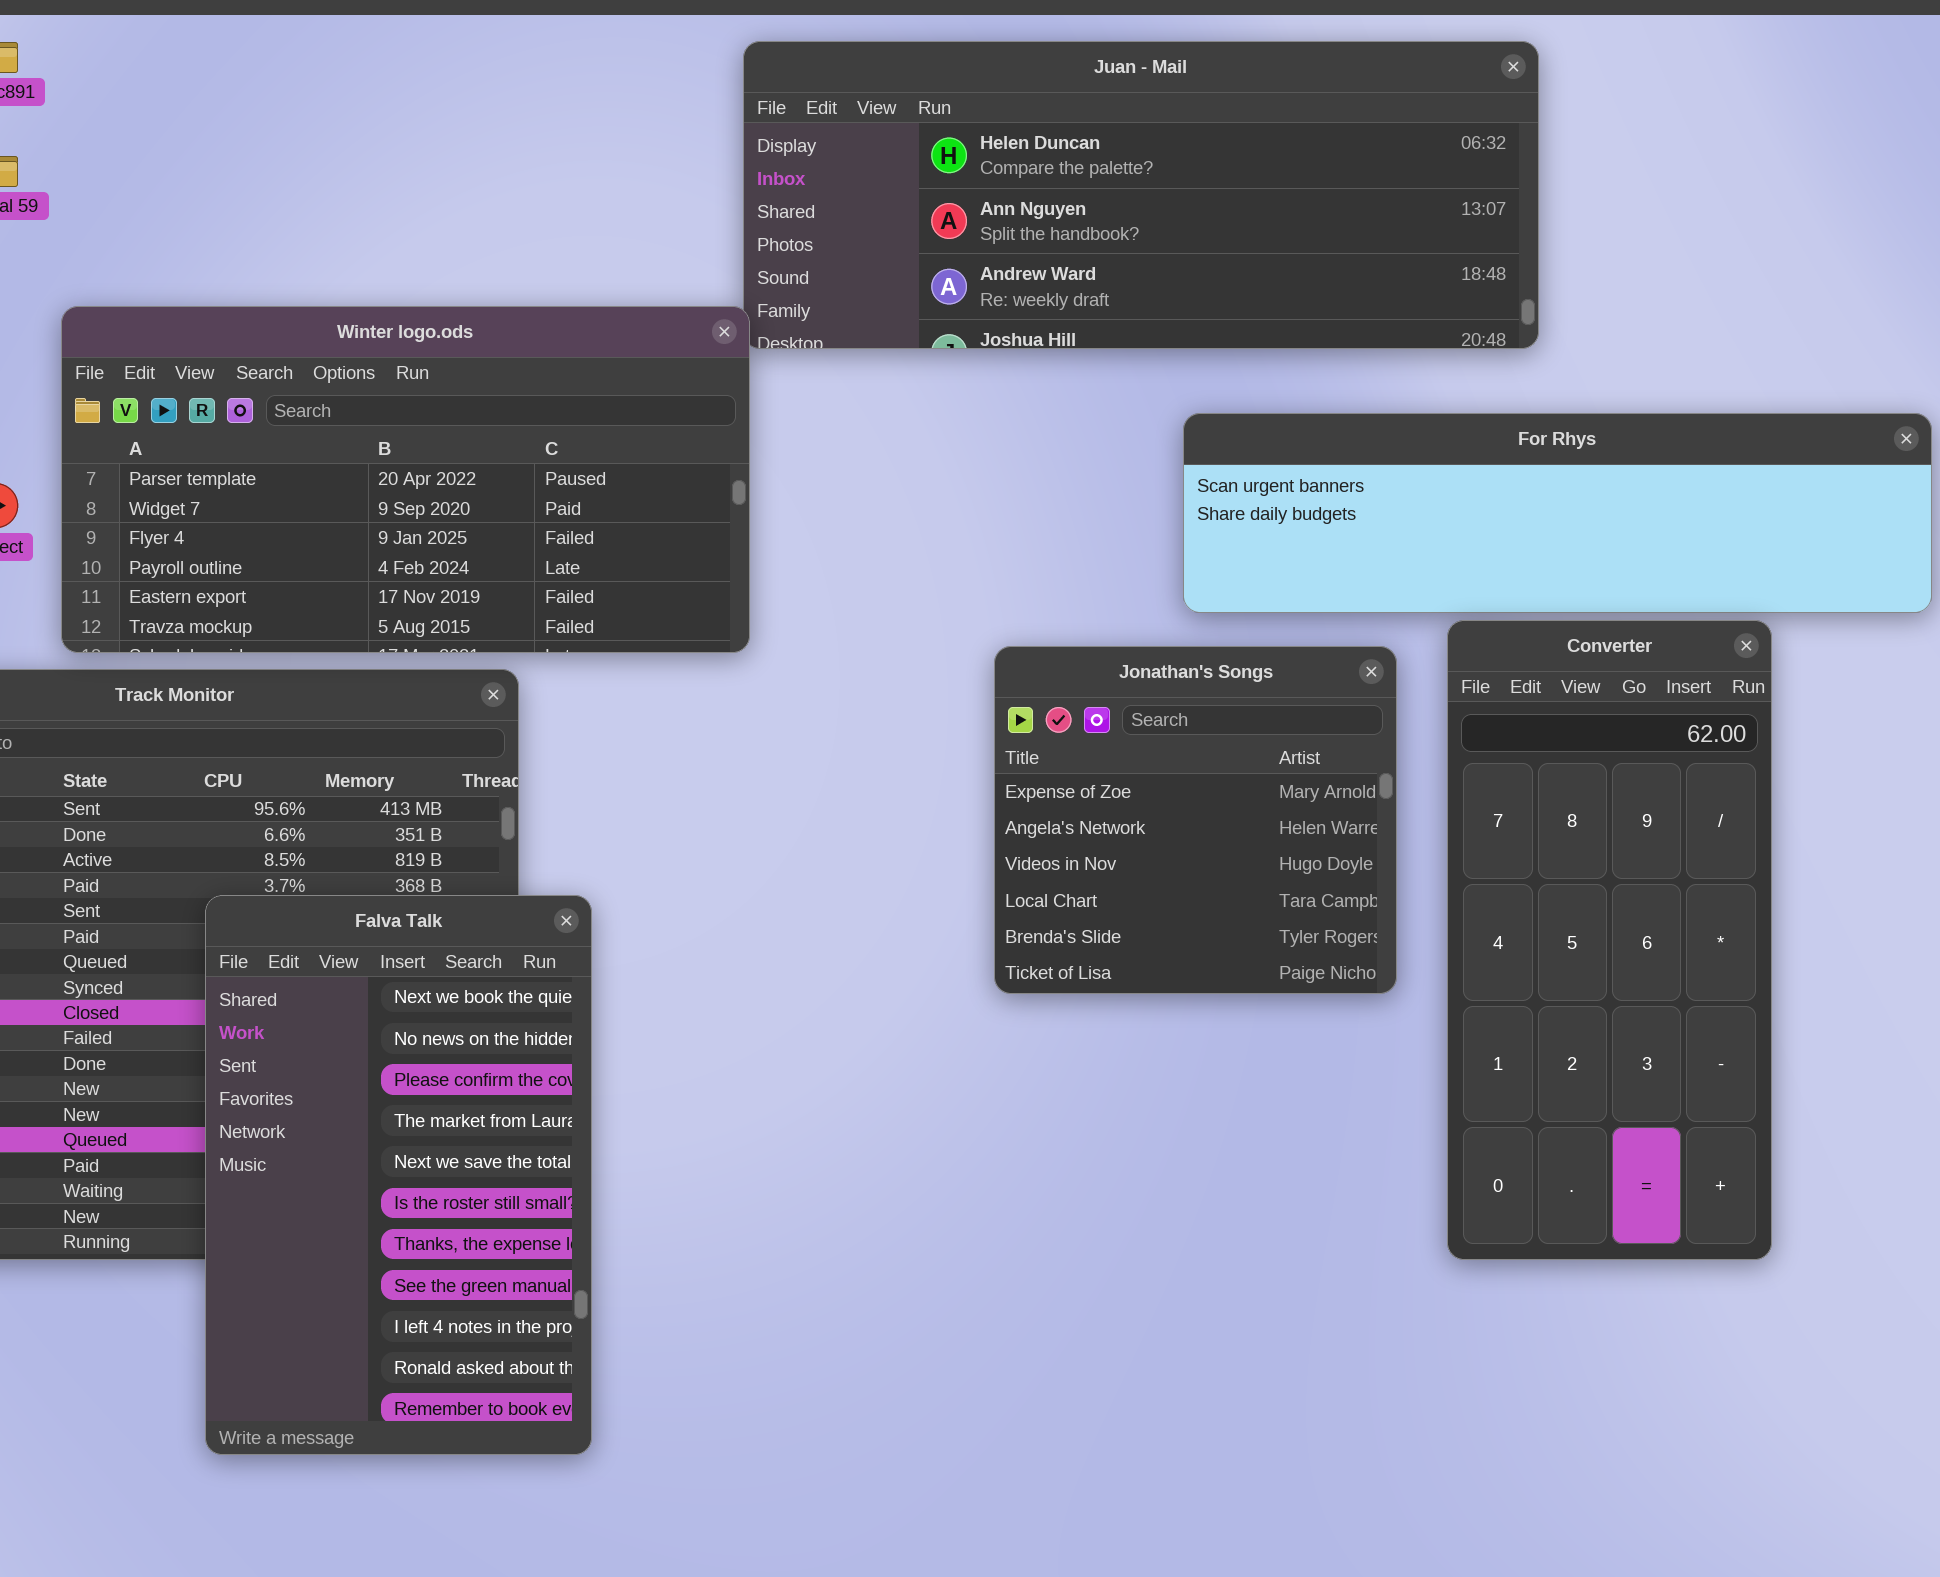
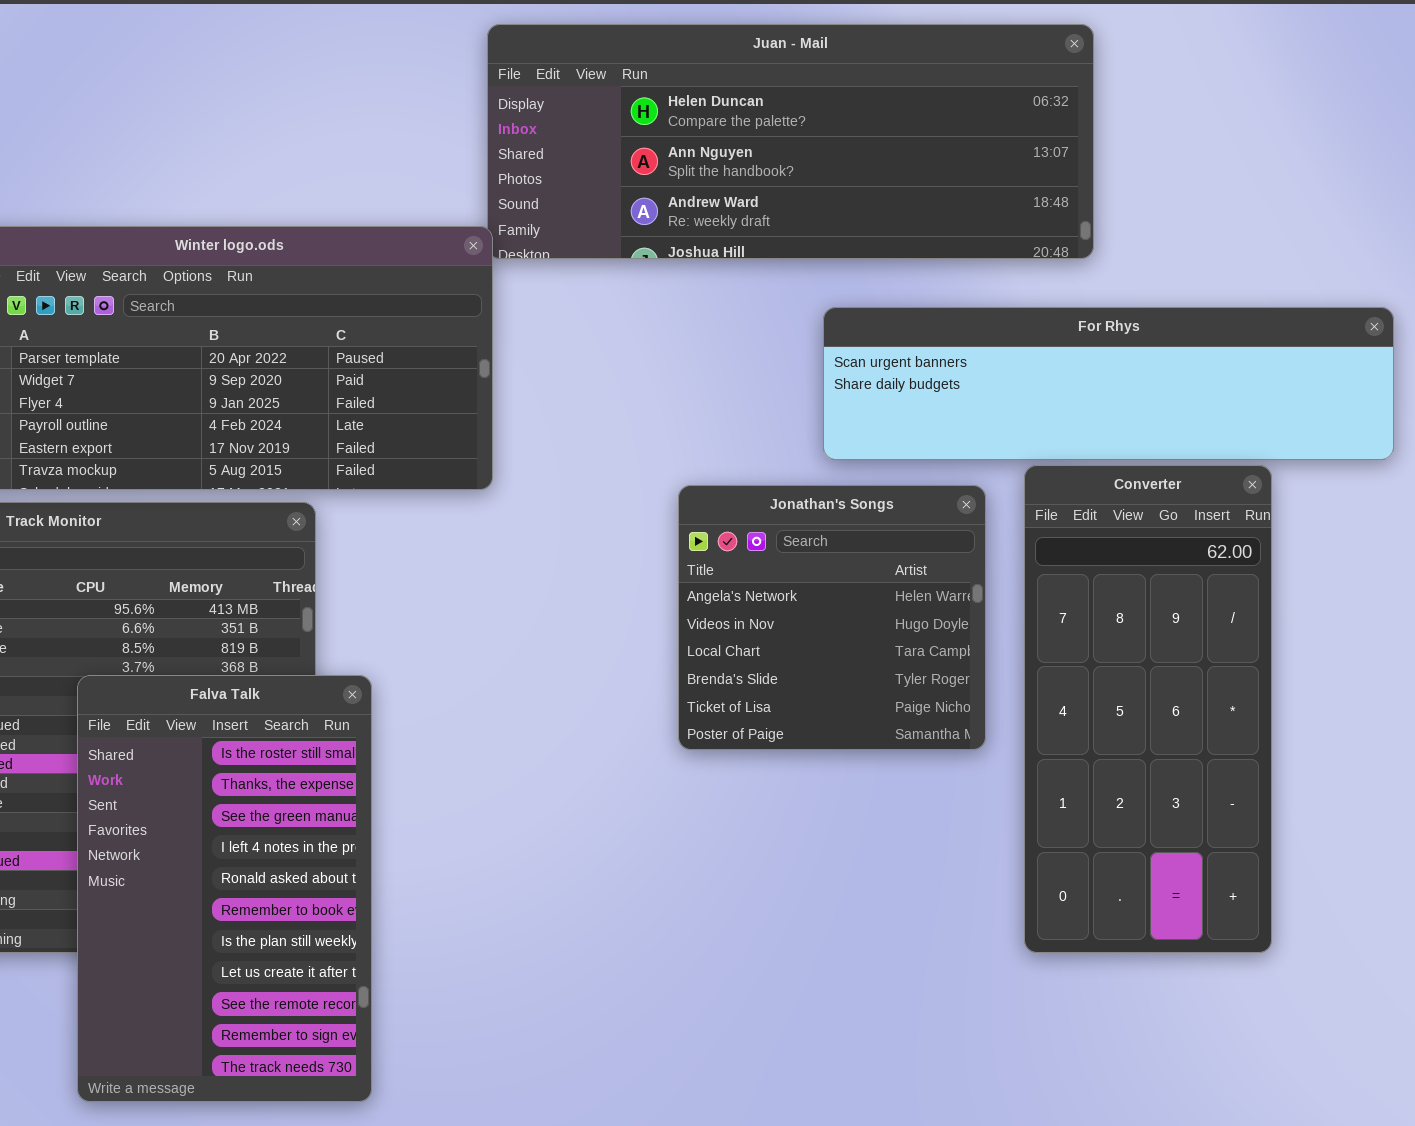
Jonathan's Songs: [994,646,1397,994] -> [678,485,986,750], scrolled down 1 row
Falva Talk: [205,895,592,1455] -> [77,675,372,1102], scrolled down 5 rows

